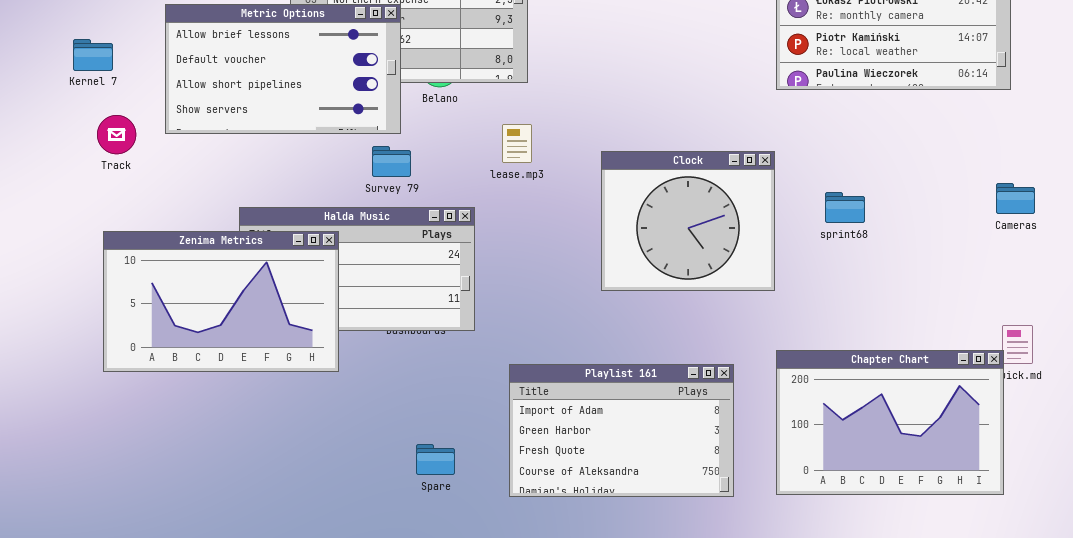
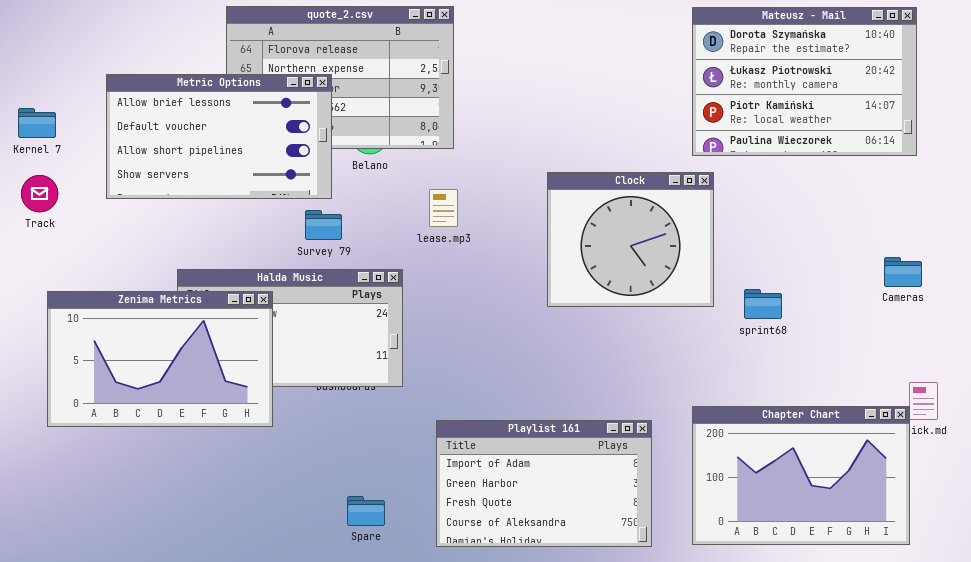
Track: [97,115,136,154] -> [21,175,58,212], moved
Clock: [601,151,775,291] -> [547,172,714,307], moved
Cameras: [996,183,1035,214] -> [884,257,922,287], moved
sprint68: [825,192,865,223] -> [744,289,782,319], moved

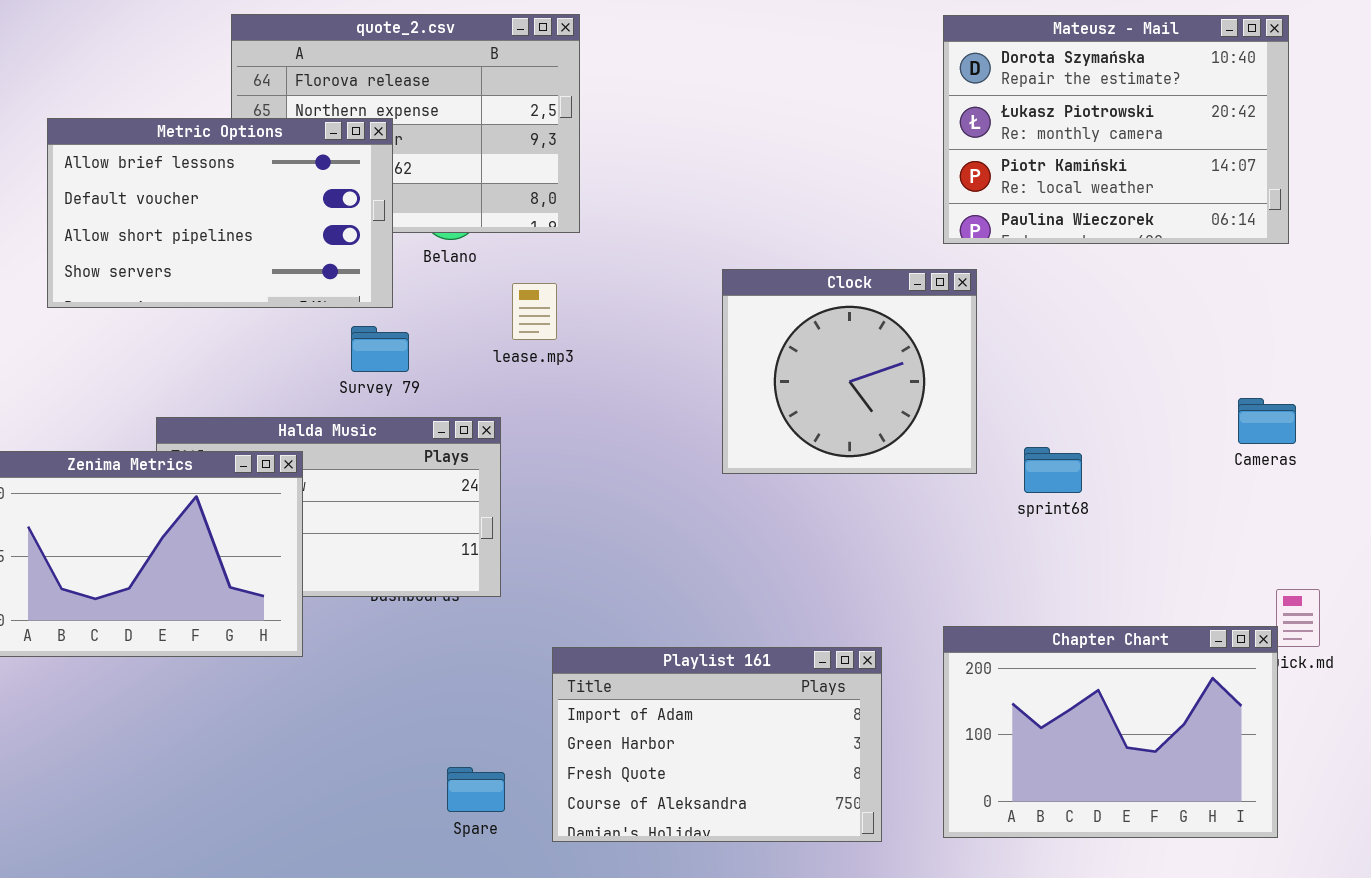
lease.mp3: [429,189,458,227] -> [512,283,557,340], moved
Spare: [347,496,385,526] -> [447,767,505,812], moved

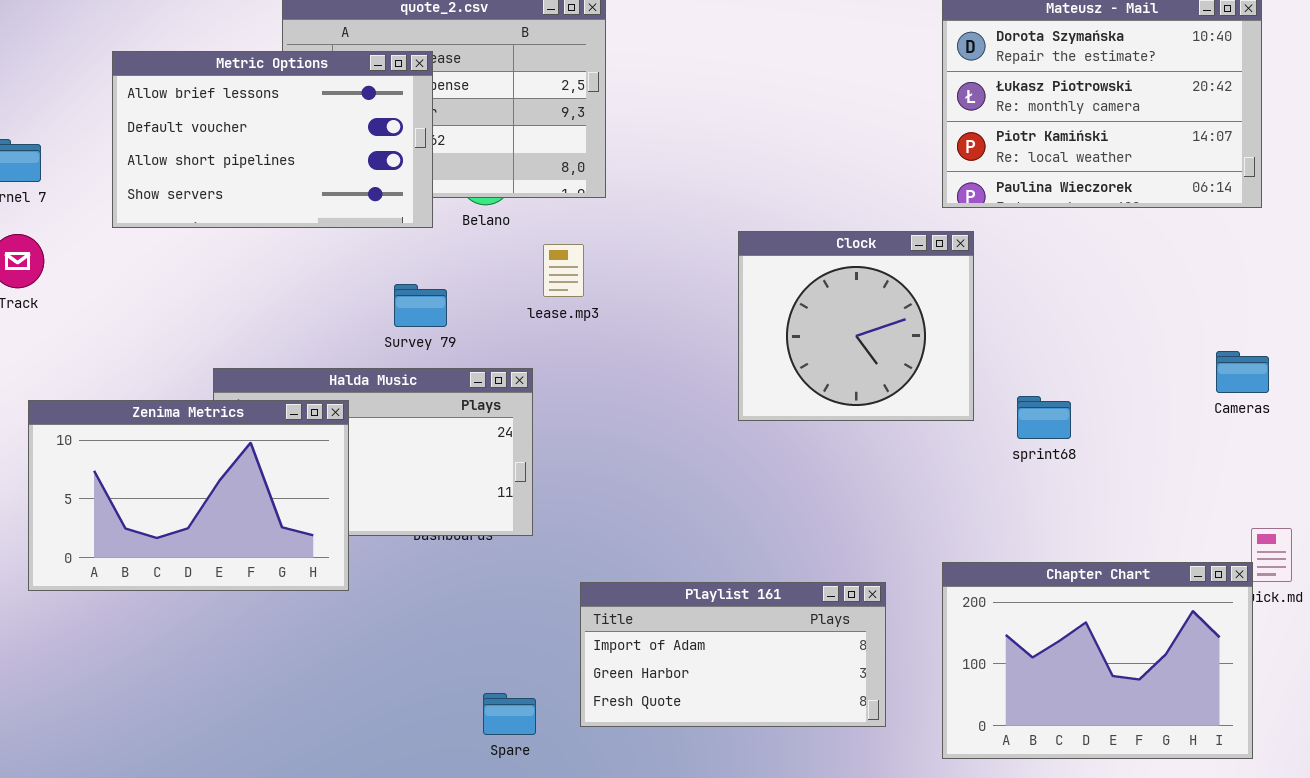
Metric Options: [47,118,393,308] -> [112,51,433,228], moved
Playlist 161: [552,647,882,842] -> [580,582,886,727], resized

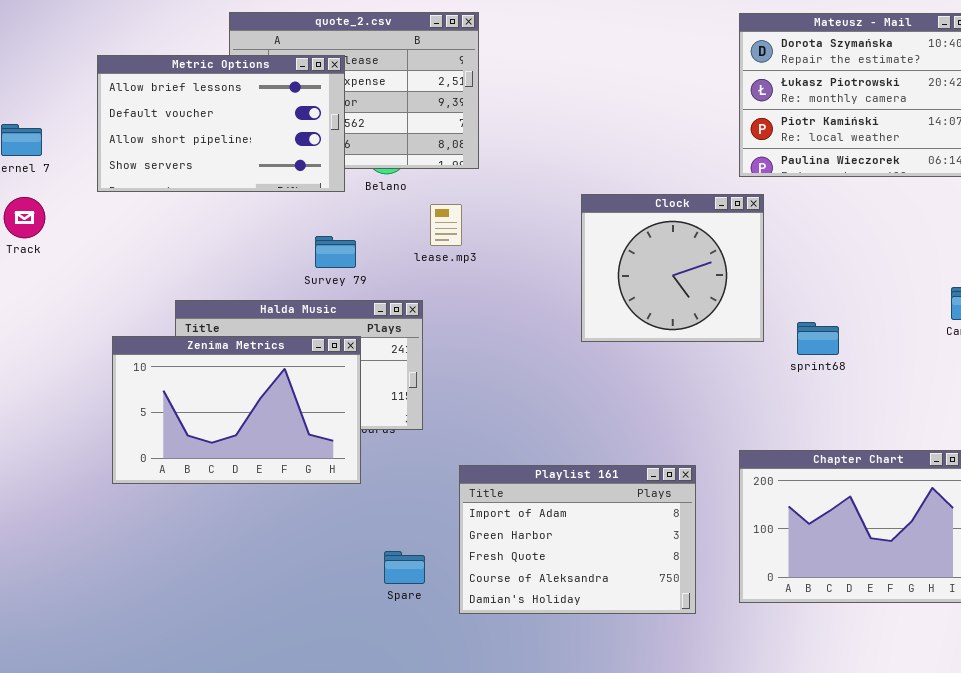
Zenima Metrics: [28,400,349,591] -> [112,336,361,484], moved
Playlist 161: [580,582,886,727] -> [459,465,696,614], resized

